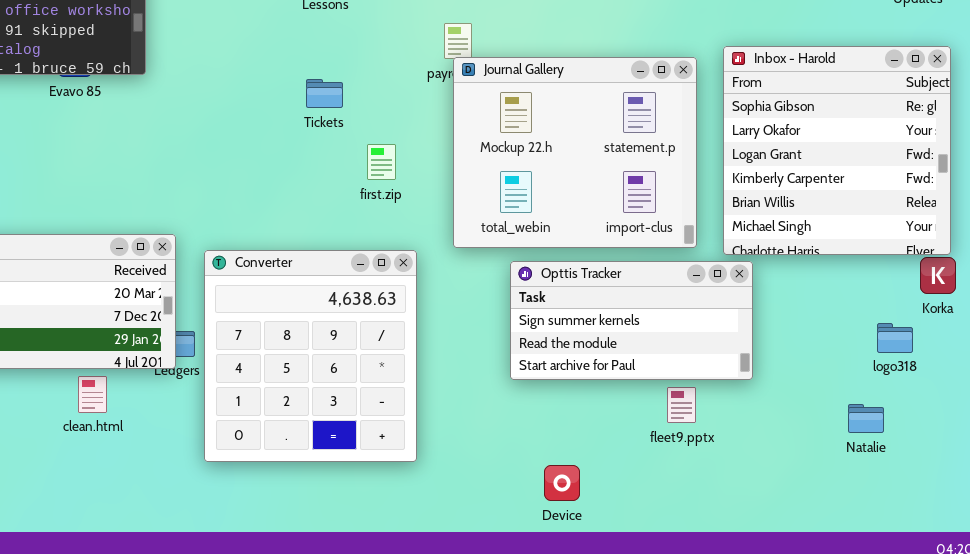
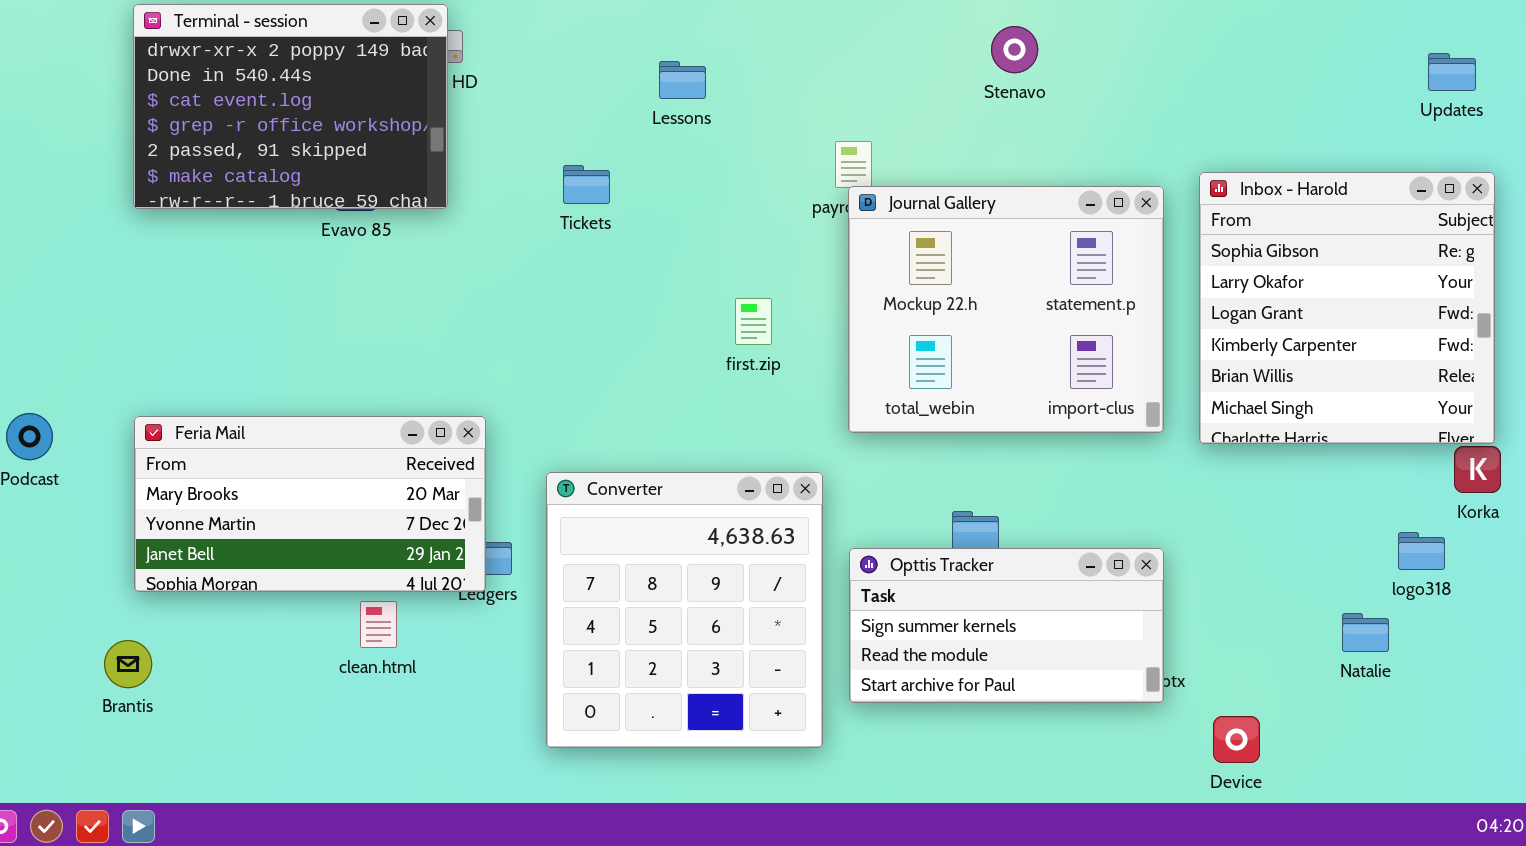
Tickets: [306,79,343,108] -> [563,165,610,204], moved
Converter: [204,250,417,462] -> [546,472,823,748], moved
Opttis Tracker: [510,261,753,380] -> [849,548,1164,703], moved
Natalie: [848,404,884,433] -> [1342,613,1389,652], moved
Device: [544,465,580,501] -> [1213,716,1260,763], moved

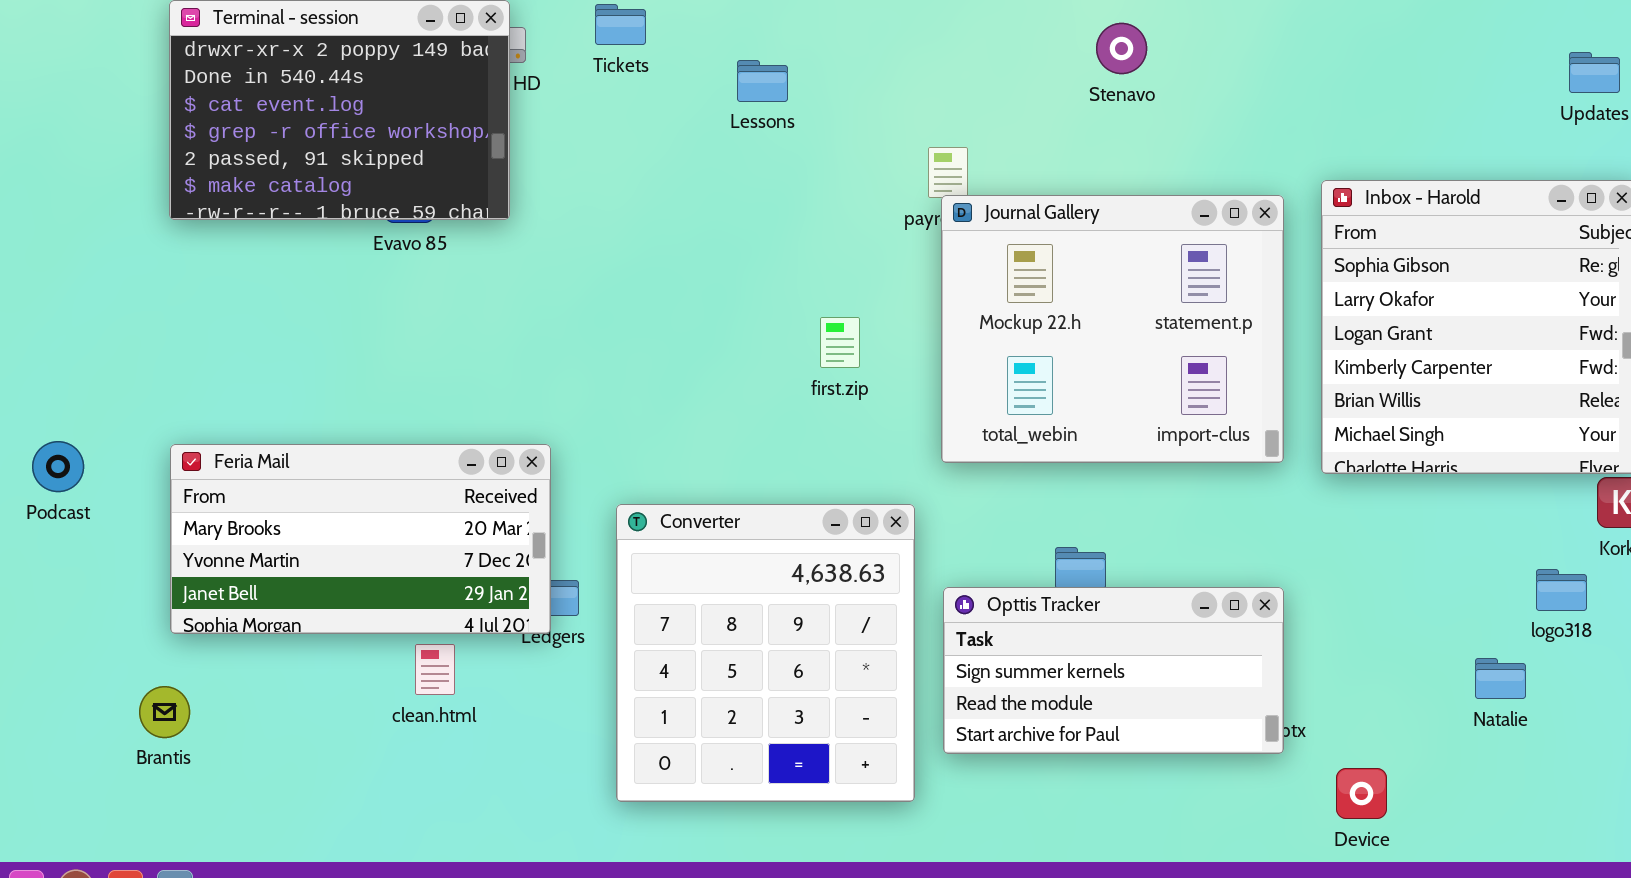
Tickets: [563,165,610,204] -> [595,4,646,45], moved

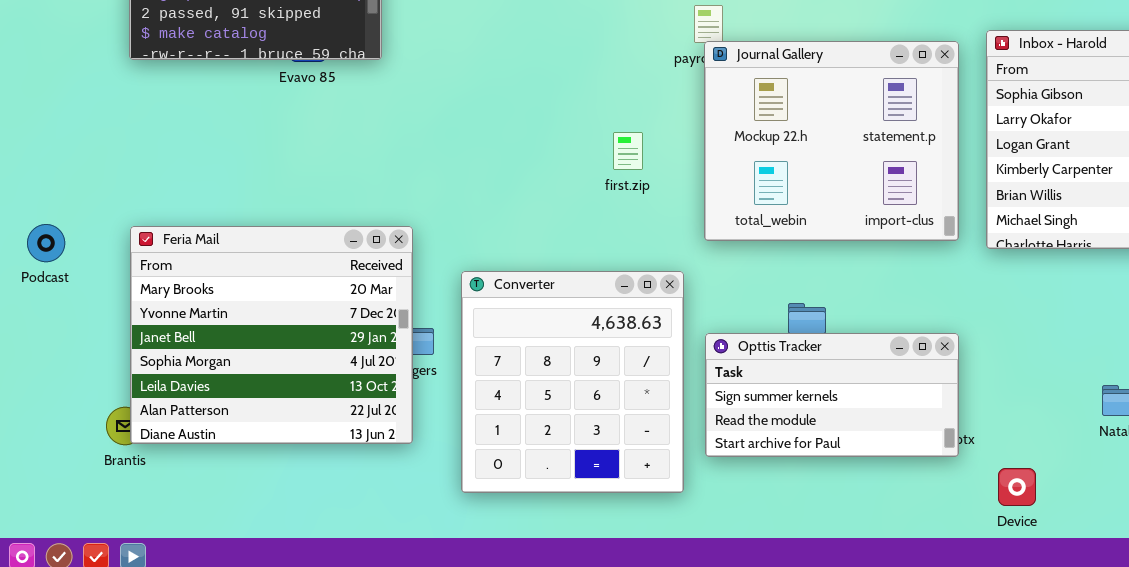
Feria Mail: [170,444,551,634] -> [130,226,413,444], resized

